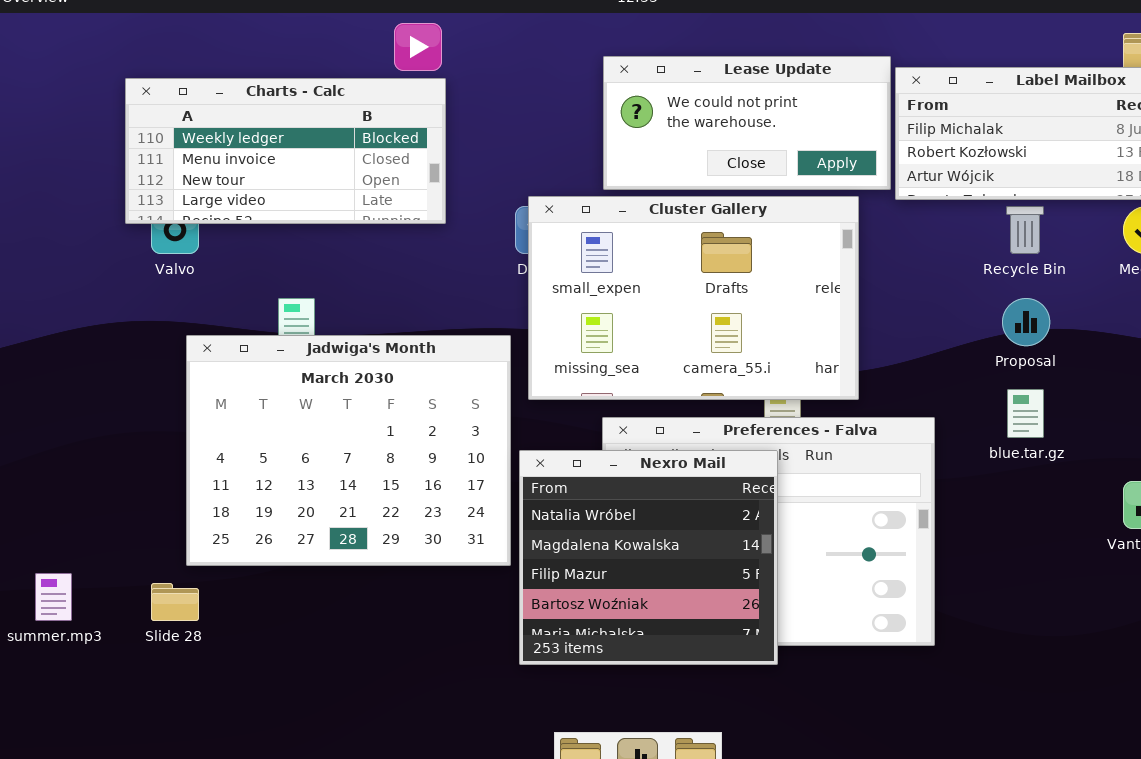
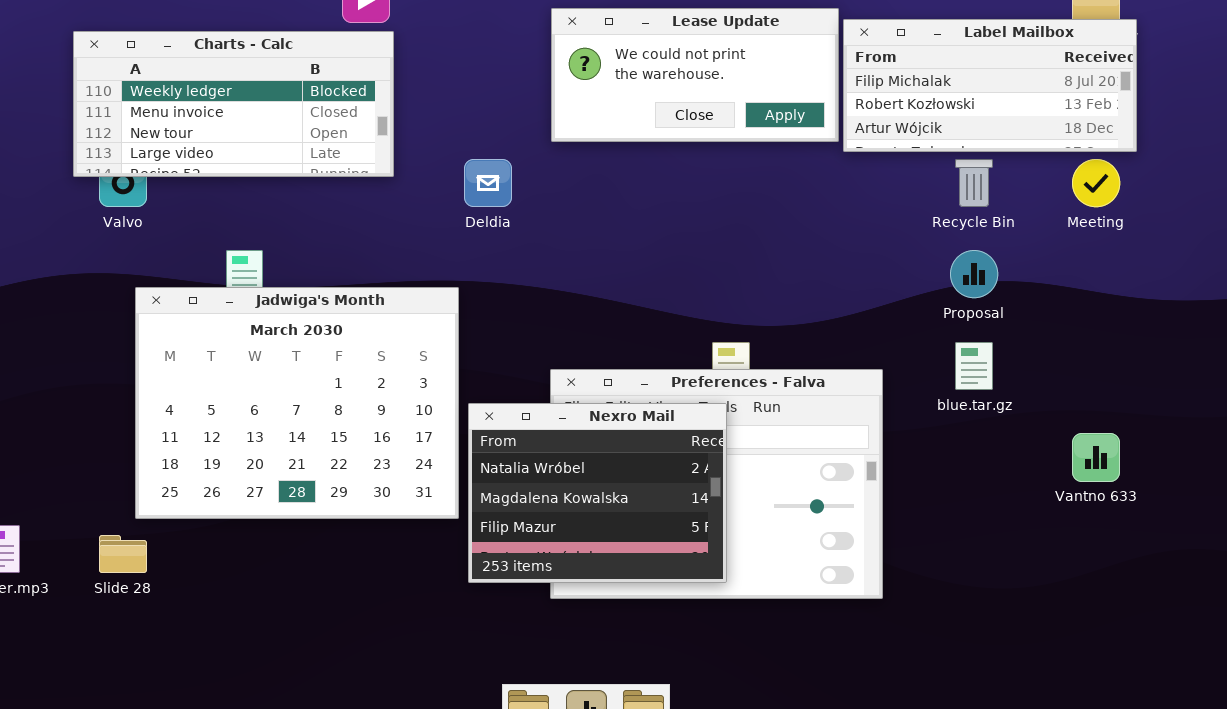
Cluster Gallery: [528,196,859,400] -> none, closed
Nexro Mail: [519,450,778,665] -> [468,403,727,583], resized

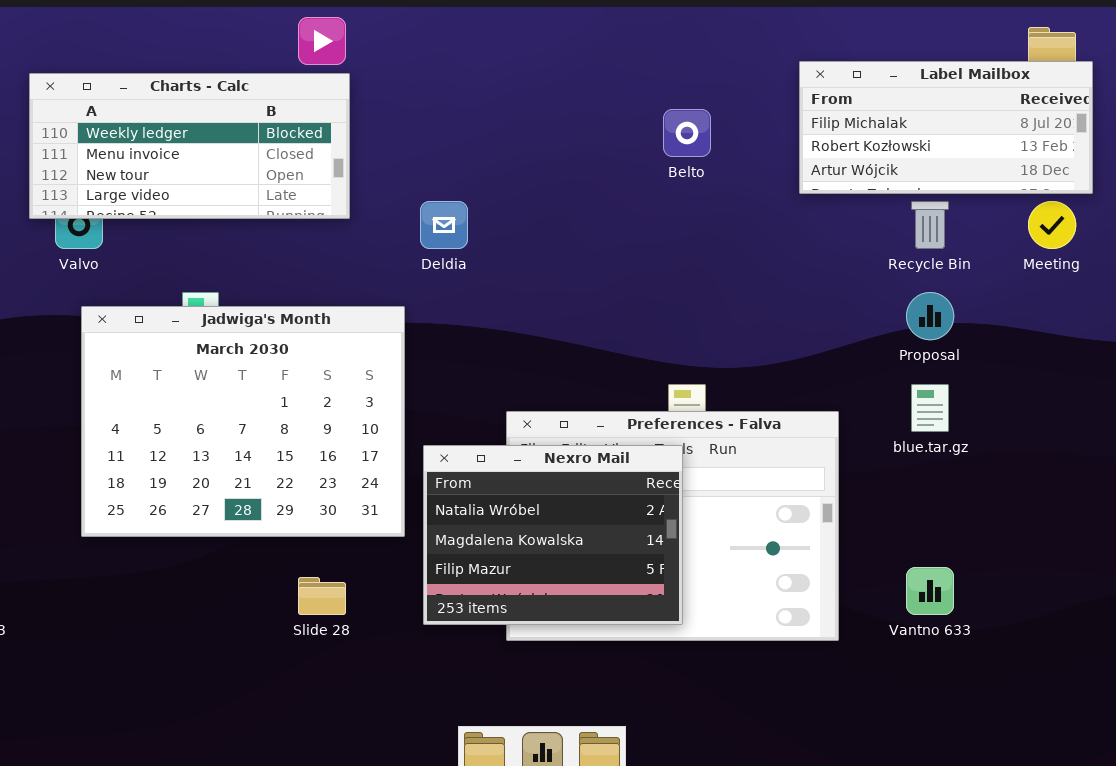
Lease Update: [551,8,839,142] -> none, closed
Jadwiga's Month: [135,287,459,519] -> [81,306,405,537], moved
Vantno 633: [1072,433,1120,482] -> [906,567,954,615], moved
Slide 28: [99,535,147,573] -> [298,577,346,615], moved

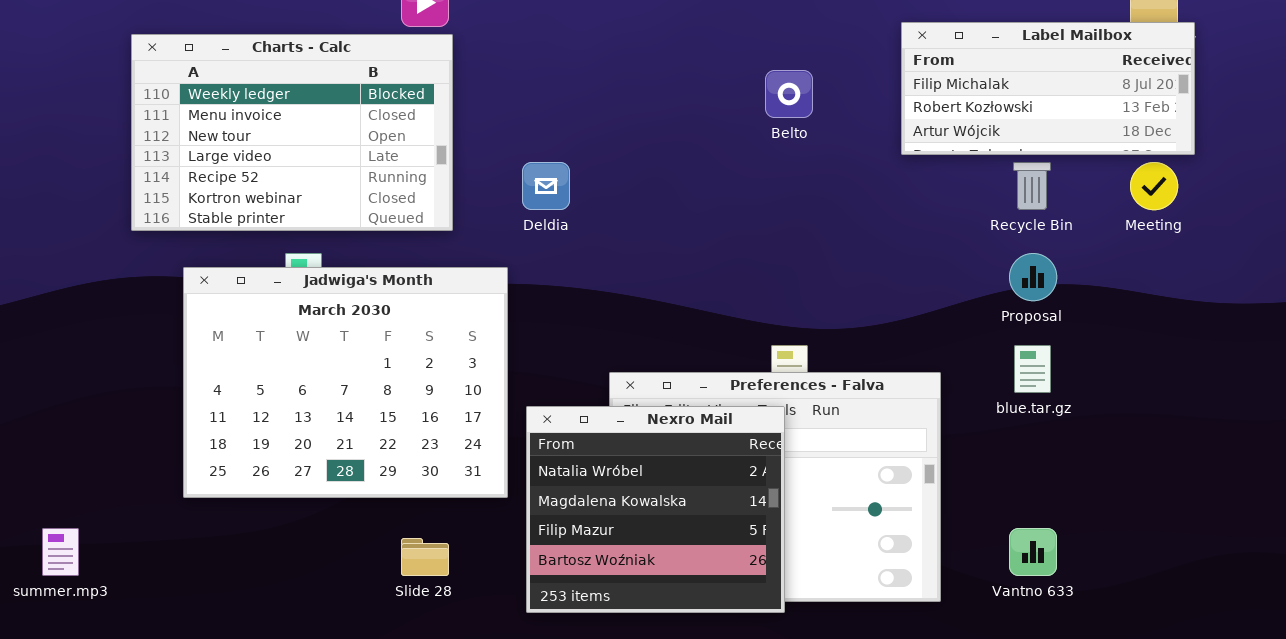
Charts - Calc: [29,73,350,219] -> [131,34,453,231], resized
Nexro Mail: [423,445,683,625] -> [526,406,785,613], resized

